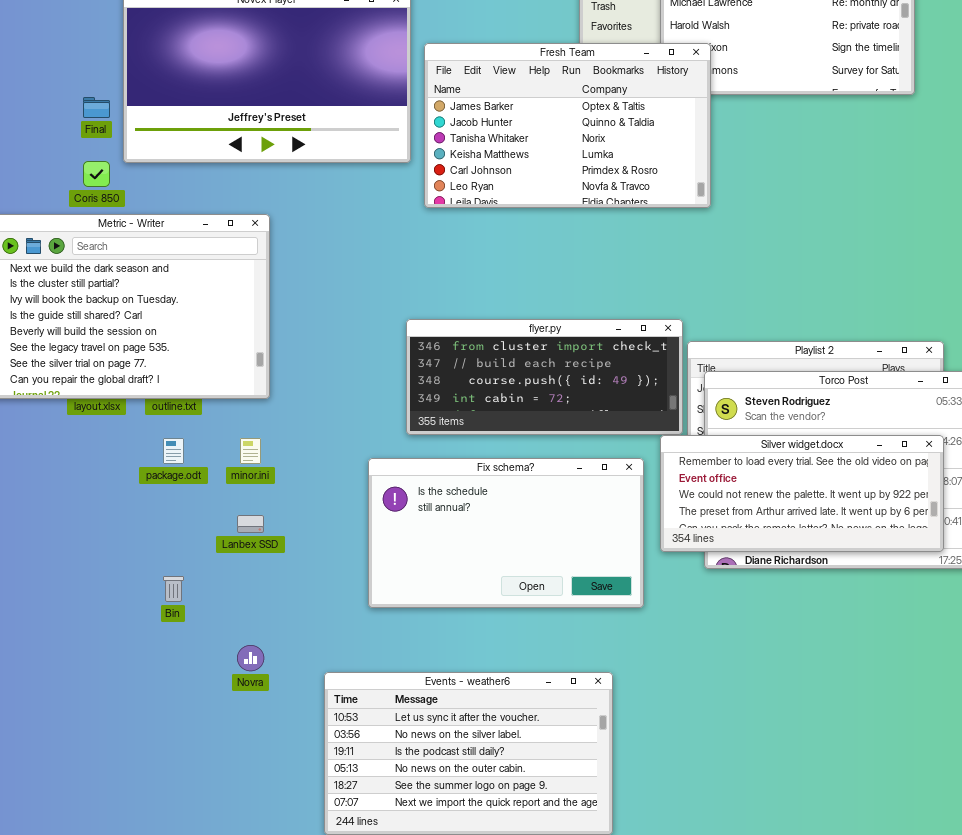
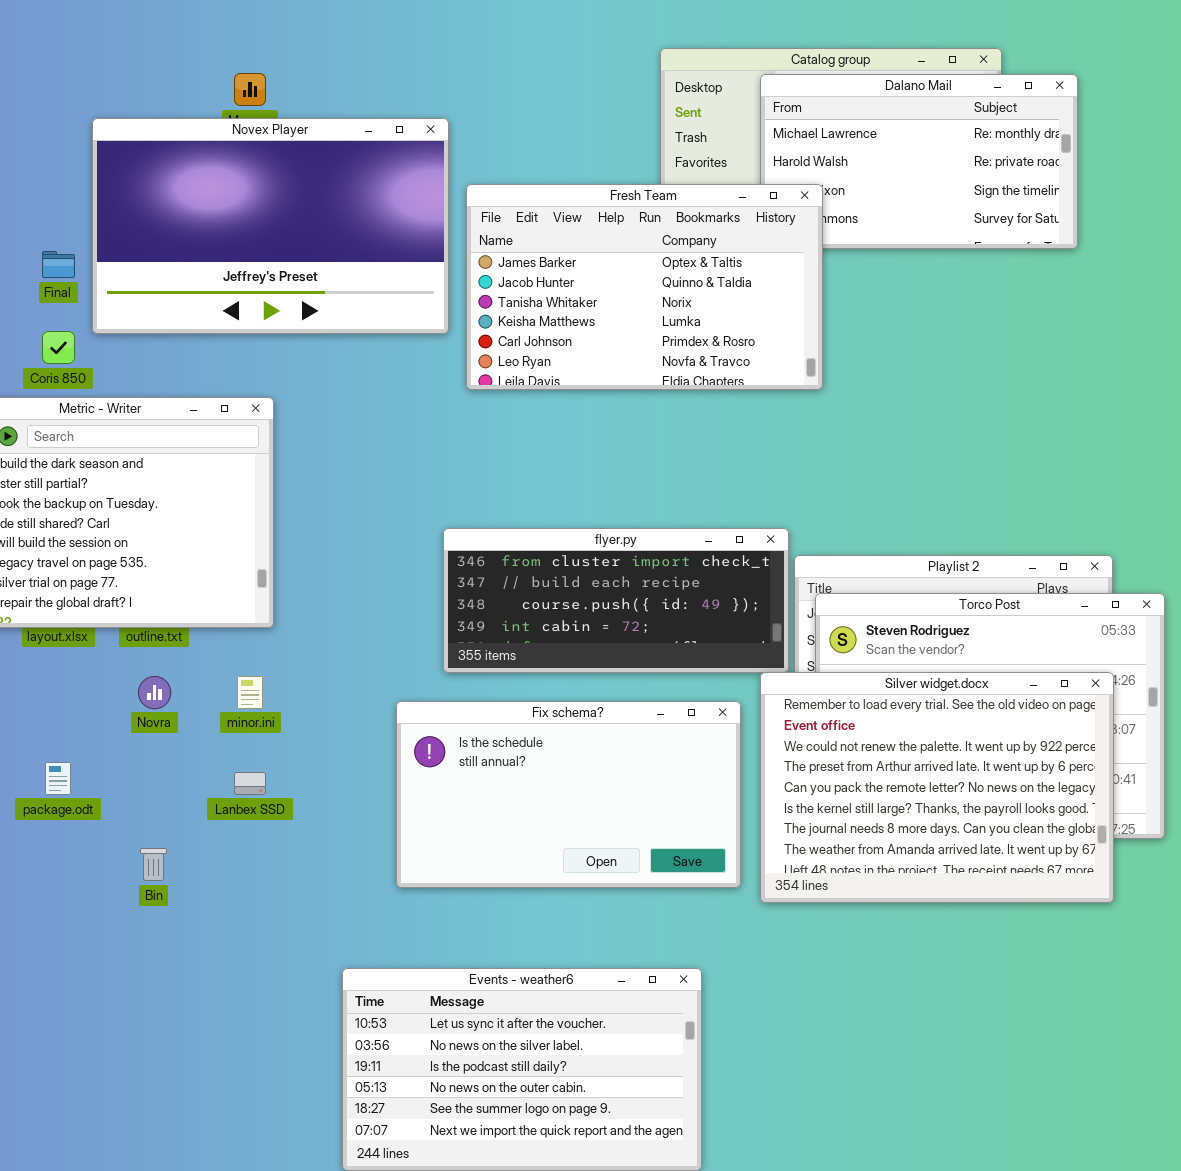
Silver widget.docx: [660,435,944,552] -> [760,672,1114,903], resized
package.odt: [163,438,184,464] -> [45,762,71,795], moved
Novra: [237,645,264,671] -> [138,676,171,709], moved

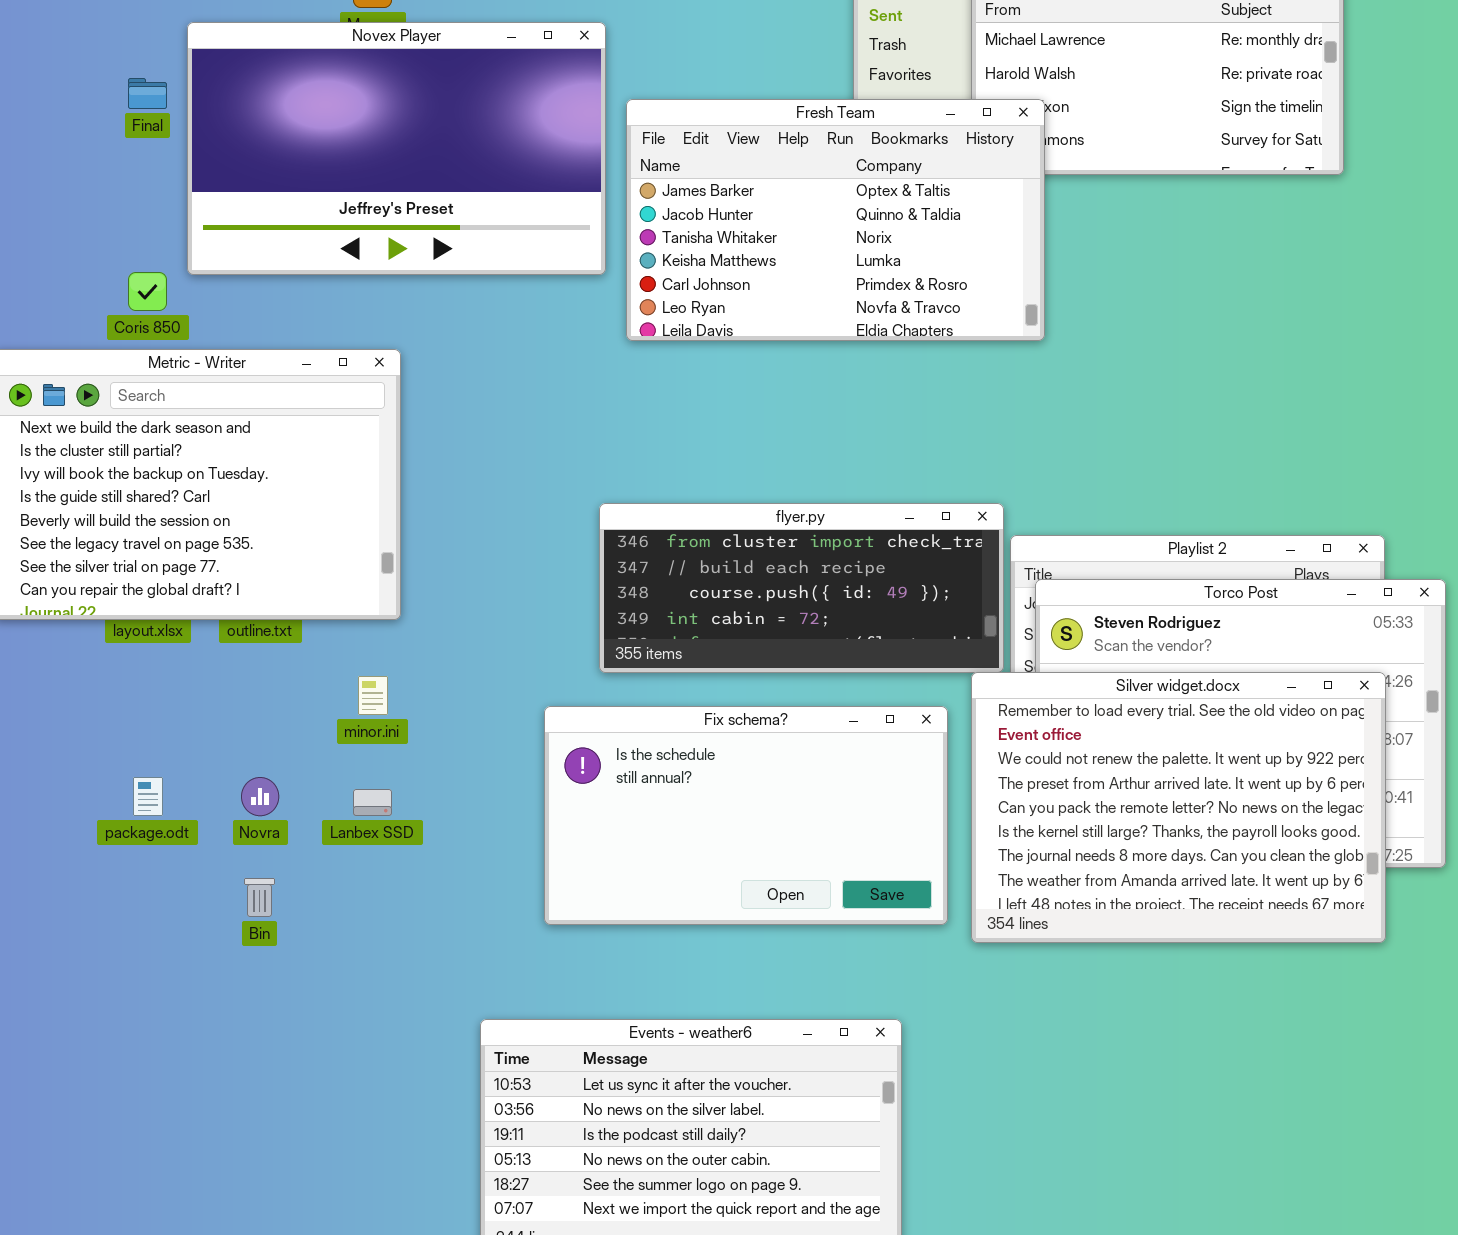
Final: [42,251,75,278] -> [128,78,167,109], moved
Novra: [138,676,171,709] -> [241,777,279,816], moved

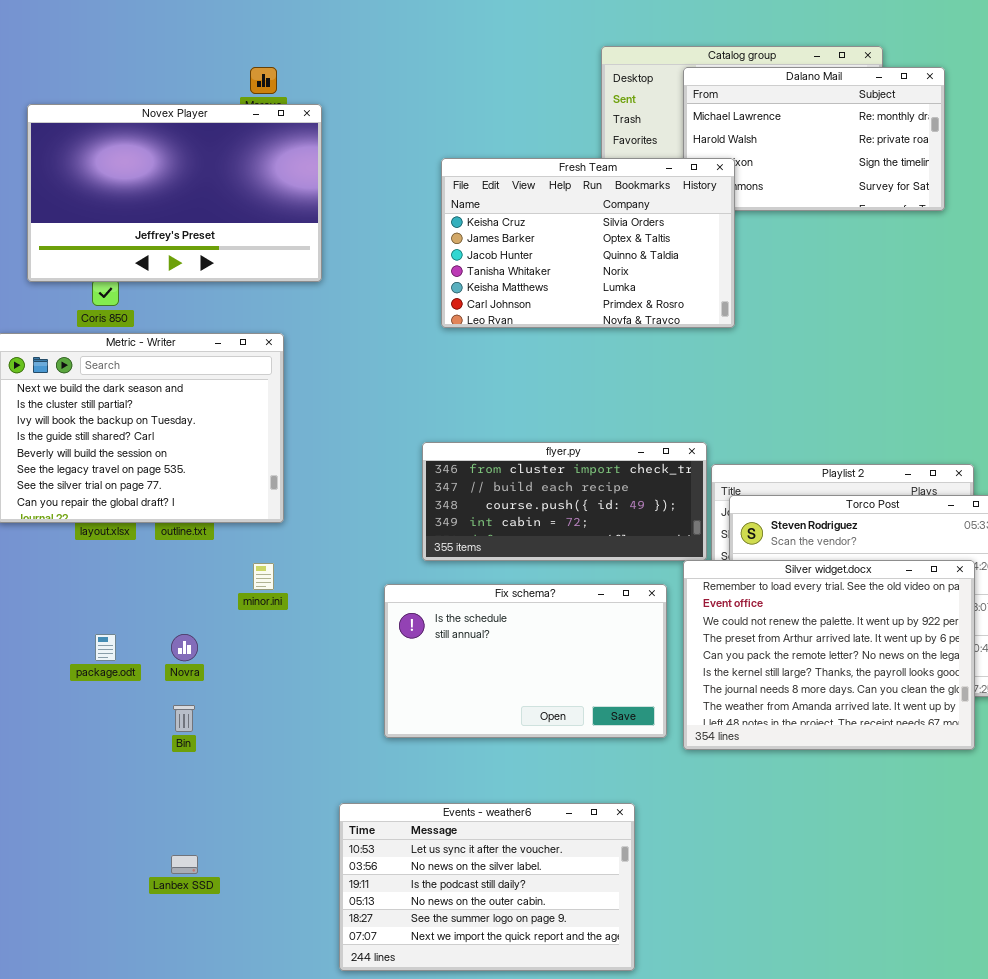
Novex Player: [187,22,606,275] -> [27,104,322,282], moved
Fresh Team: [626,99,1045,341] -> [441,158,735,328], scrolled up 1 row
Lanbex SSD: [353,789,392,816] -> [171,855,198,874], moved

